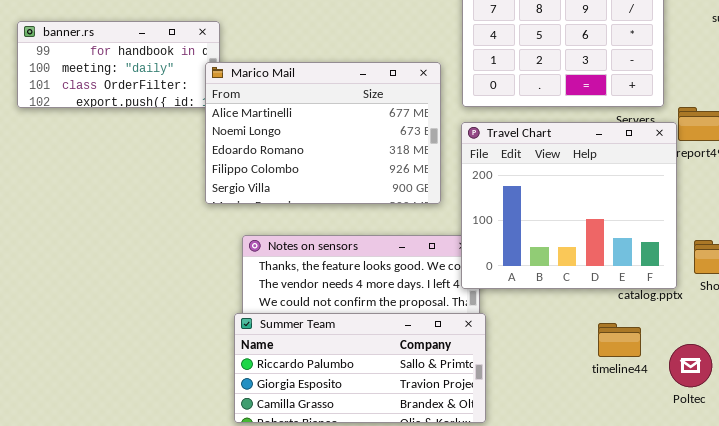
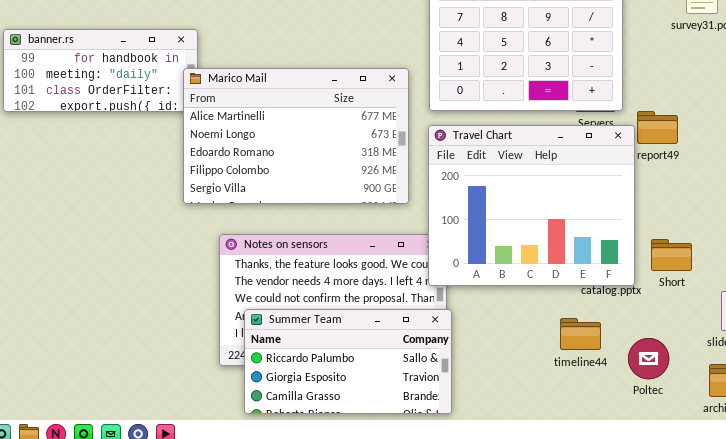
Summer Team: [234,313,486,423] -> [244,309,452,414], resized

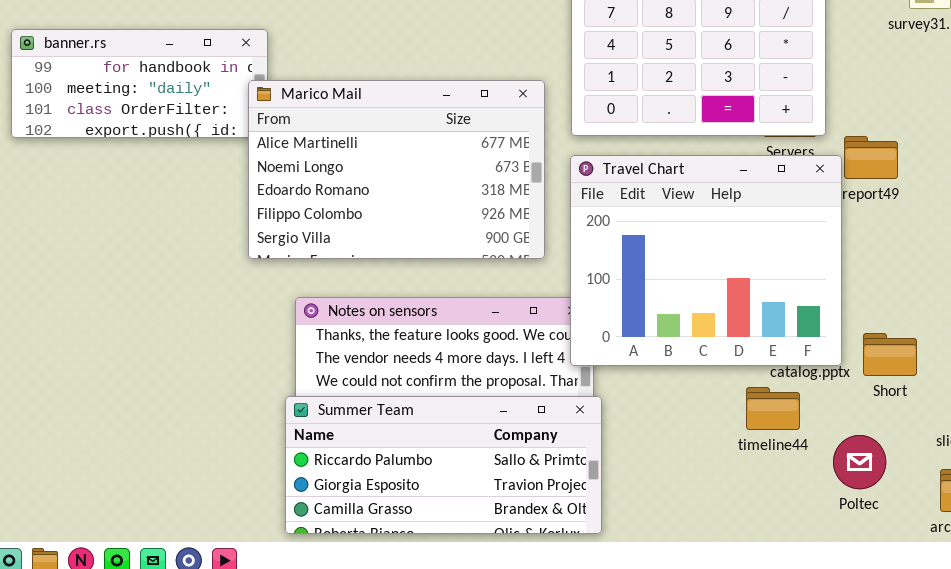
Short: [651,239,692,271] -> [863,333,917,376], moved
Summer Team: [244,309,452,414] -> [285,396,602,534], resized
timeline44: [560,318,601,350] -> [746,387,800,430], moved

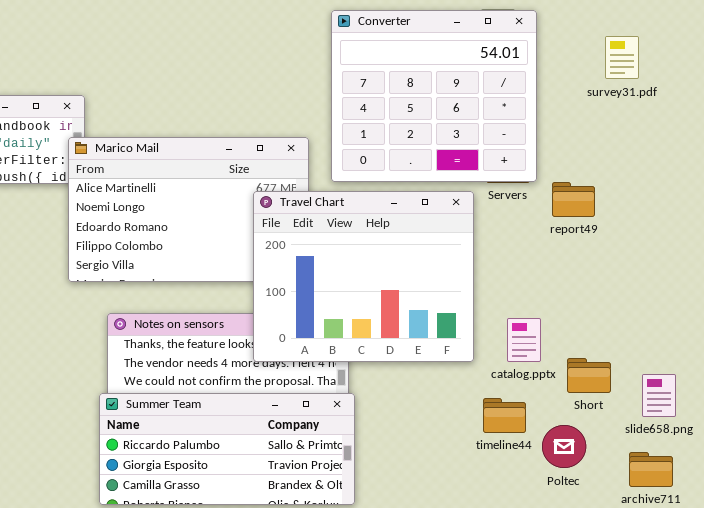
Travel Chart: [570,155,842,366] -> [253,191,474,362], moved
Short: [863,333,917,376] -> [567,358,611,393], moved
timeline44: [746,387,800,430] -> [483,398,526,433], moved

